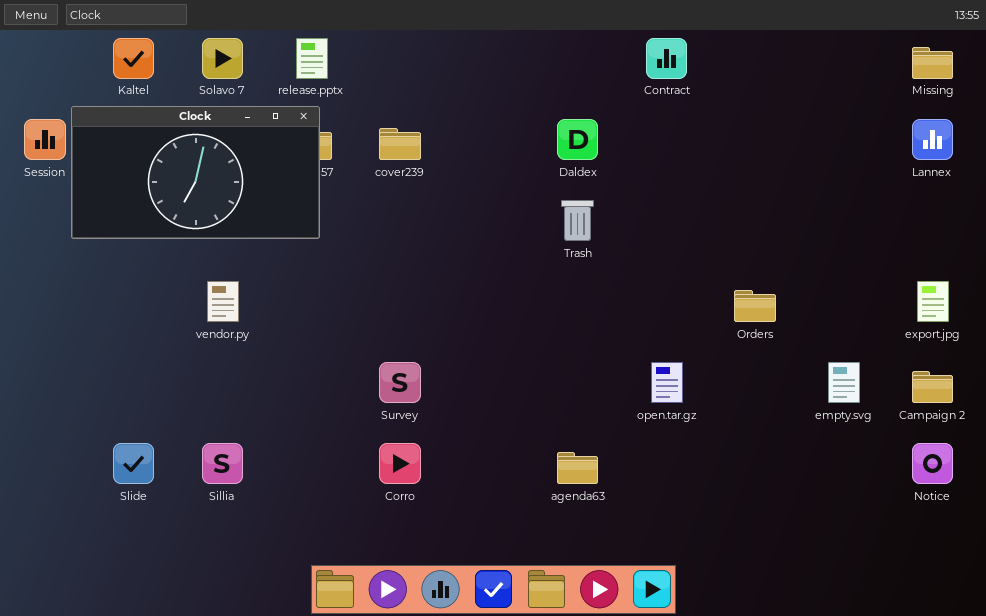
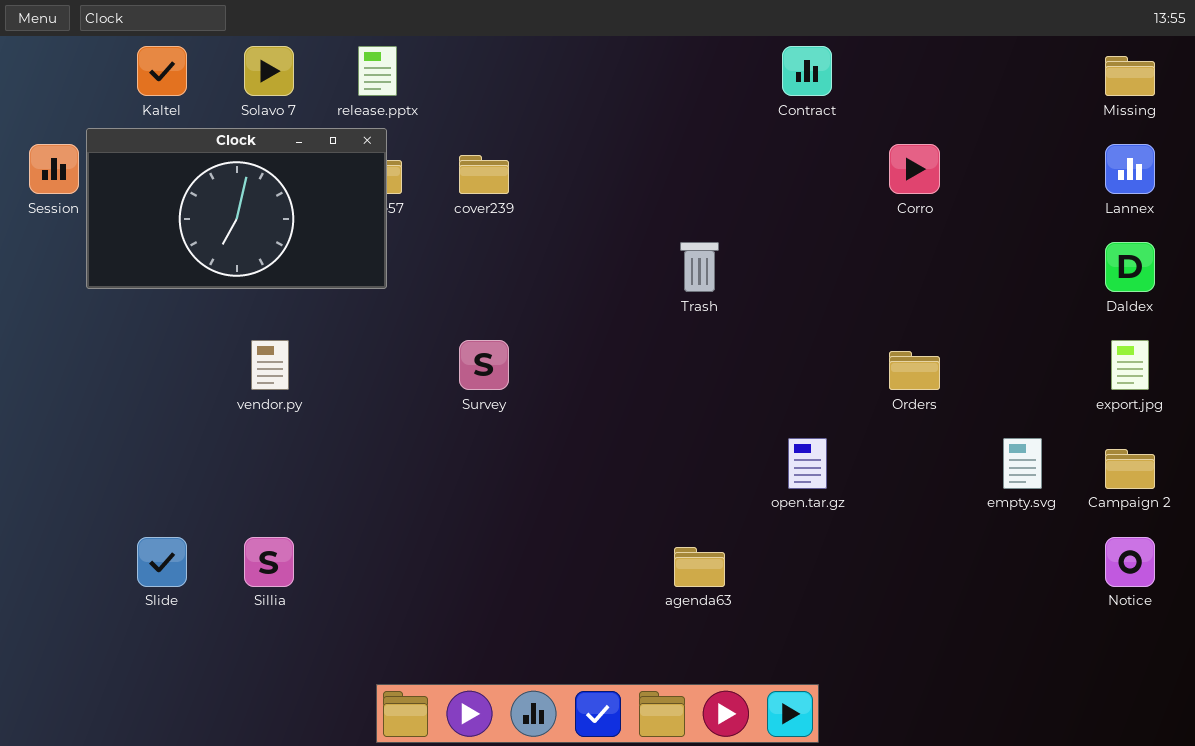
Daldex: [557,119,598,160] -> [1105,242,1155,292], moved
Survey: [379,362,421,403] -> [459,340,509,390], moved
Corro: [379,443,421,484] -> [889,144,940,194], moved

